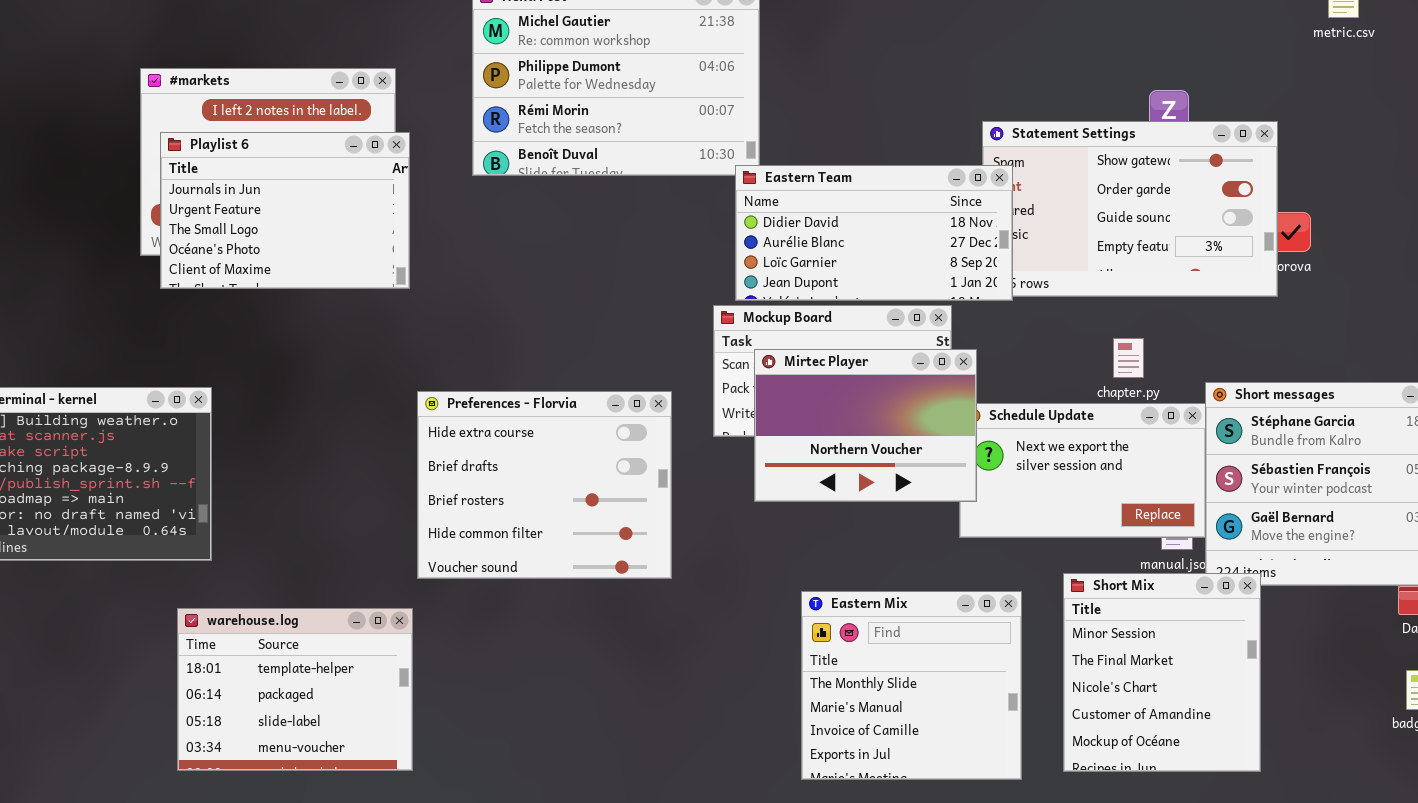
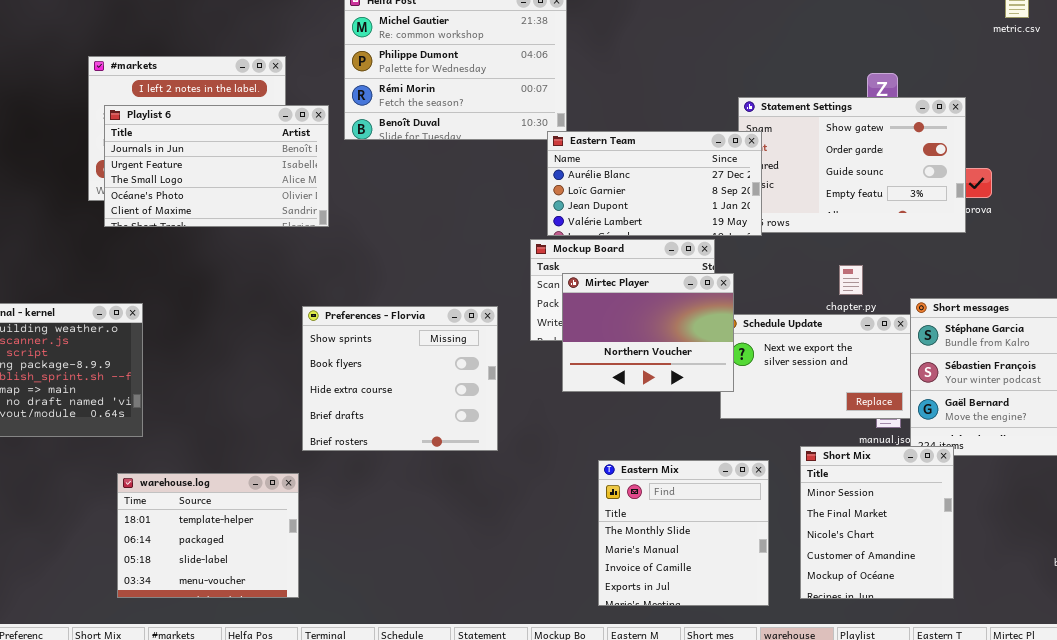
Playlist 6: [160,132,410,289] -> [104,105,329,227], resized
Eastern Team: [735,165,1013,301] -> [547,131,762,236], scrolled down 1 row
Preferences - Florvia: [417,391,672,579] -> [302,306,498,451], scrolled up 2 rows

